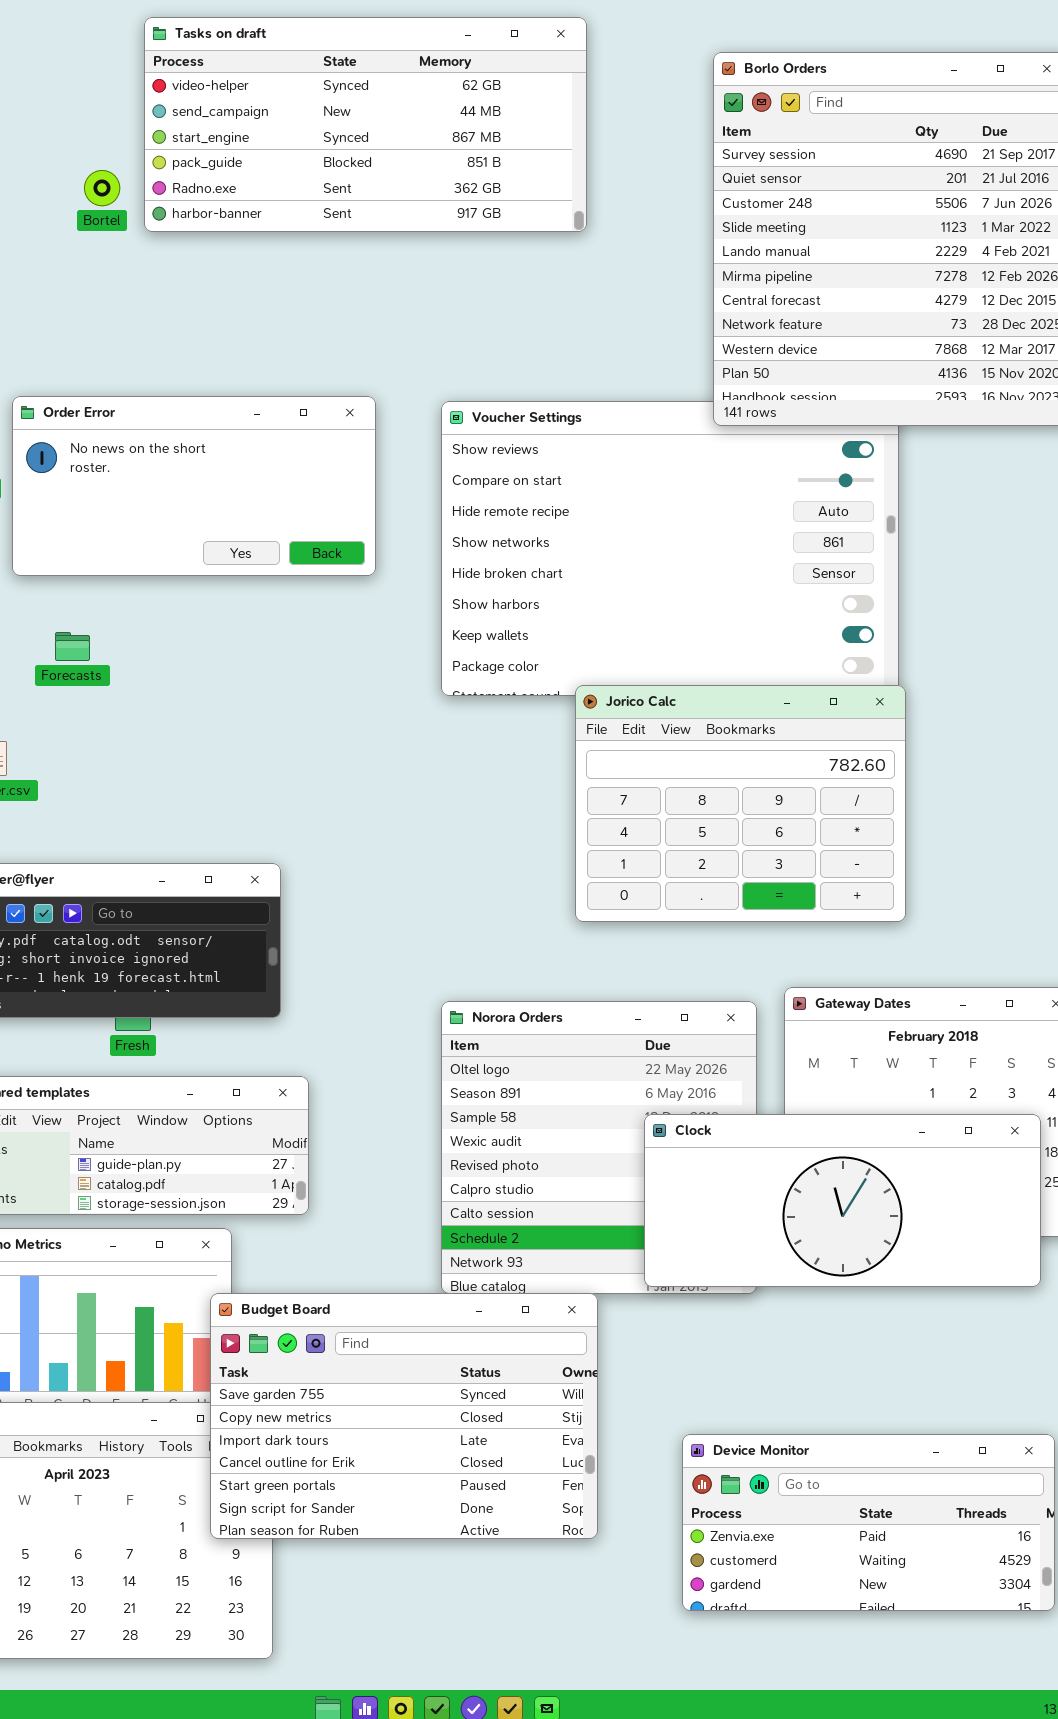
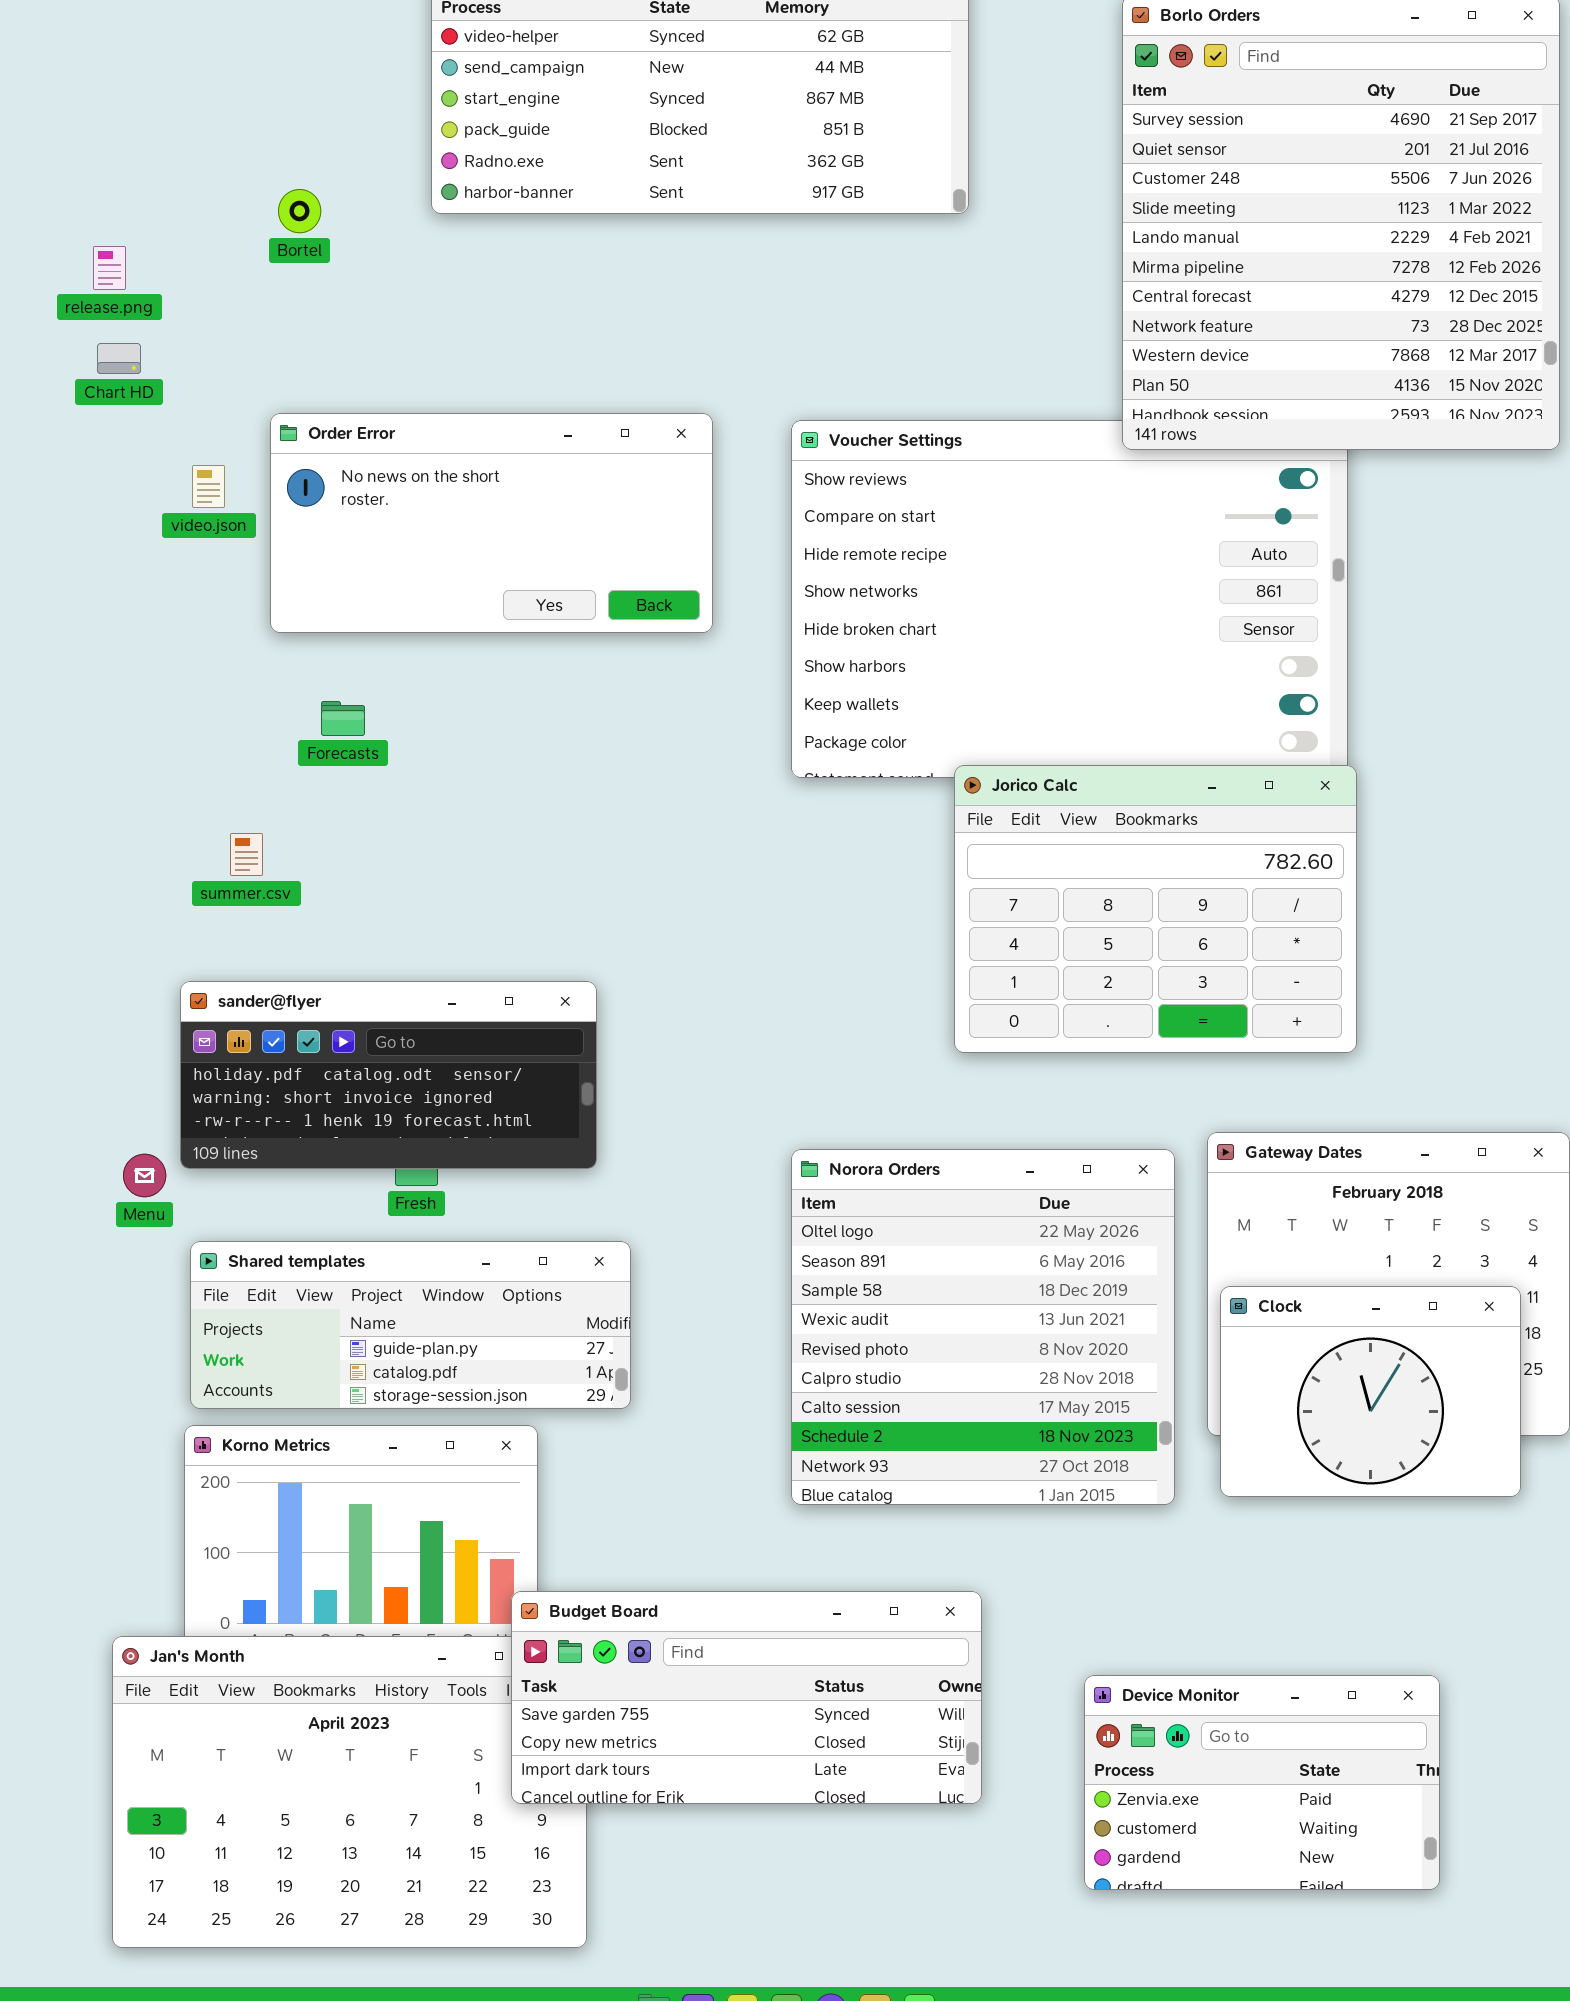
Bortel: [84,170,120,206] -> [278,189,321,233], moved
Clock: [644,1114,1041,1287] -> [1220,1286,1521,1497], resized
Budget Board: [210,1293,598,1539] -> [511,1591,982,1804], resized
Device Monitor: [682,1434,1055,1611] -> [1084,1675,1440,1890], resized

